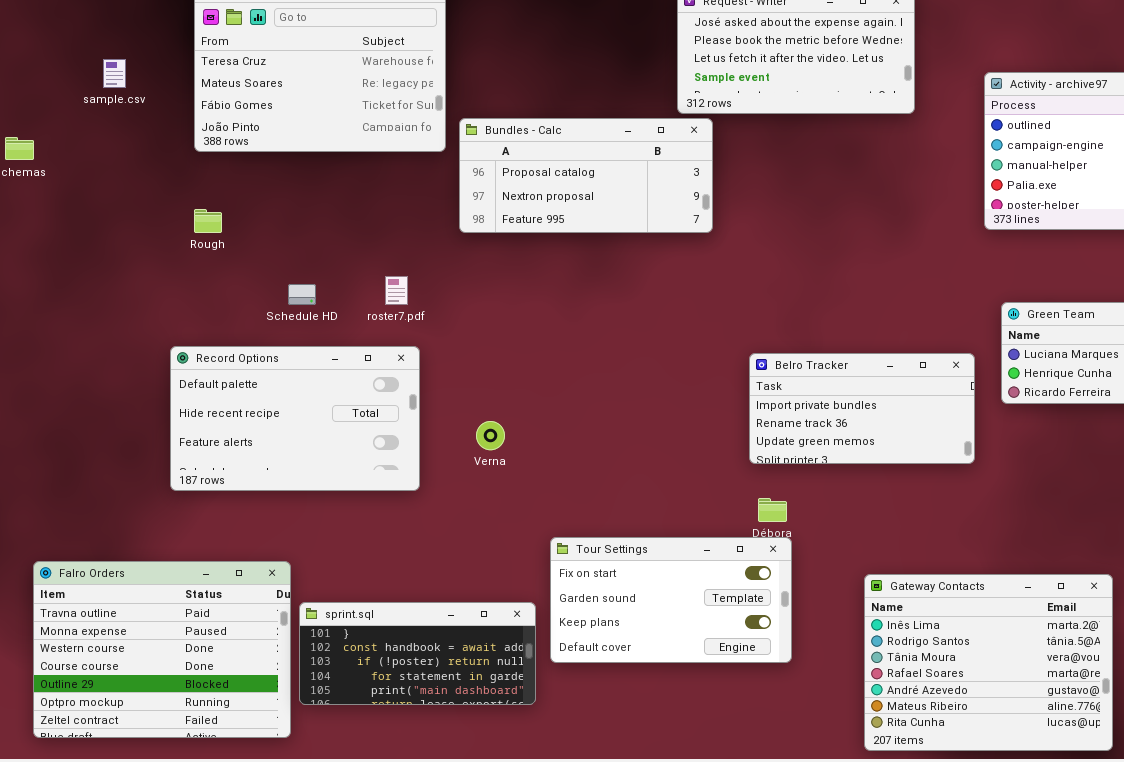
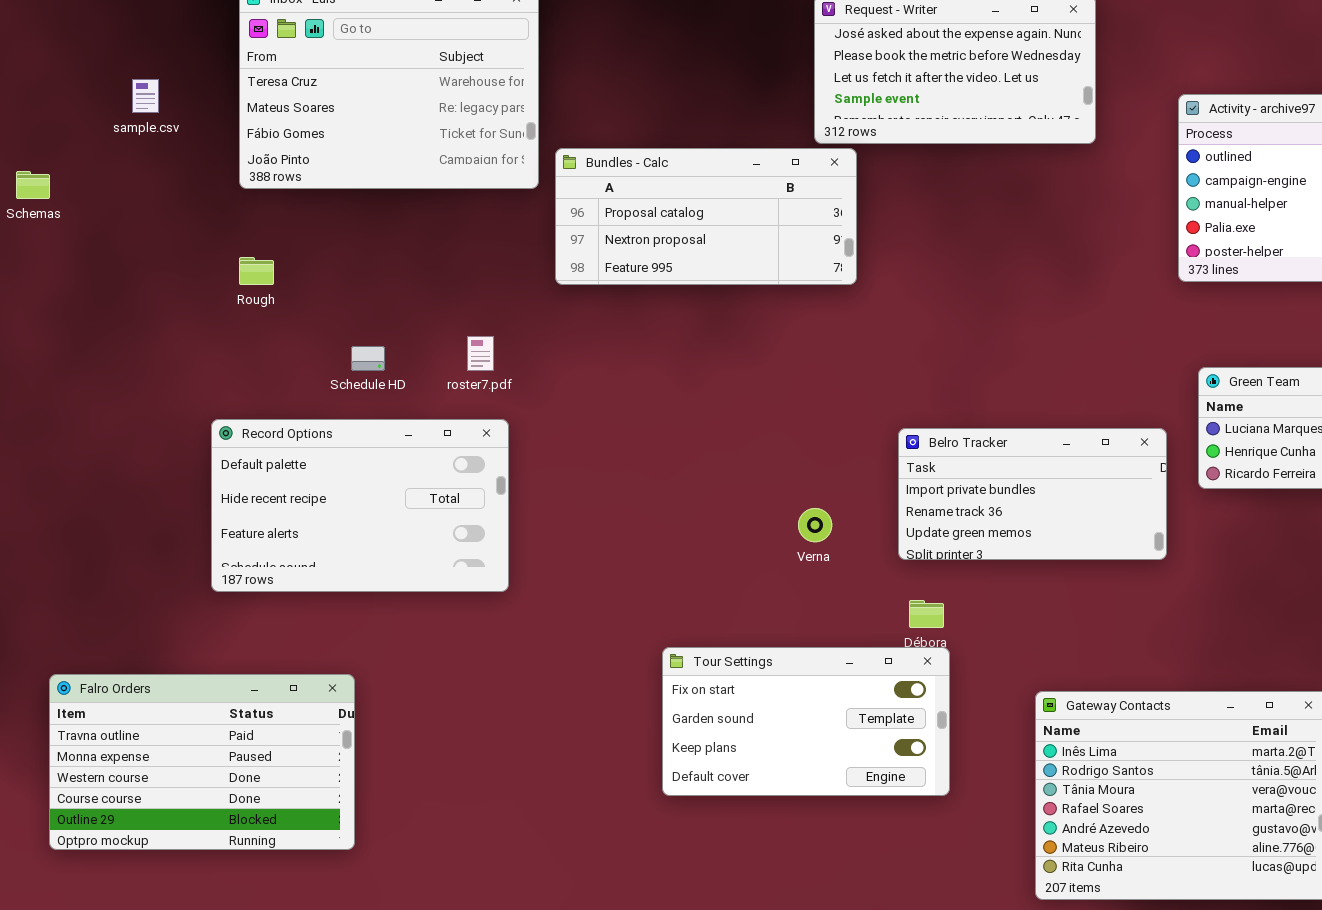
Verna: [476,421,505,450] -> [798,508,832,542], moved
Falro Orders: [33,561,291,738] -> [49,674,355,850], resized
sprint.sql: [299,602,536,705] -> none, closed

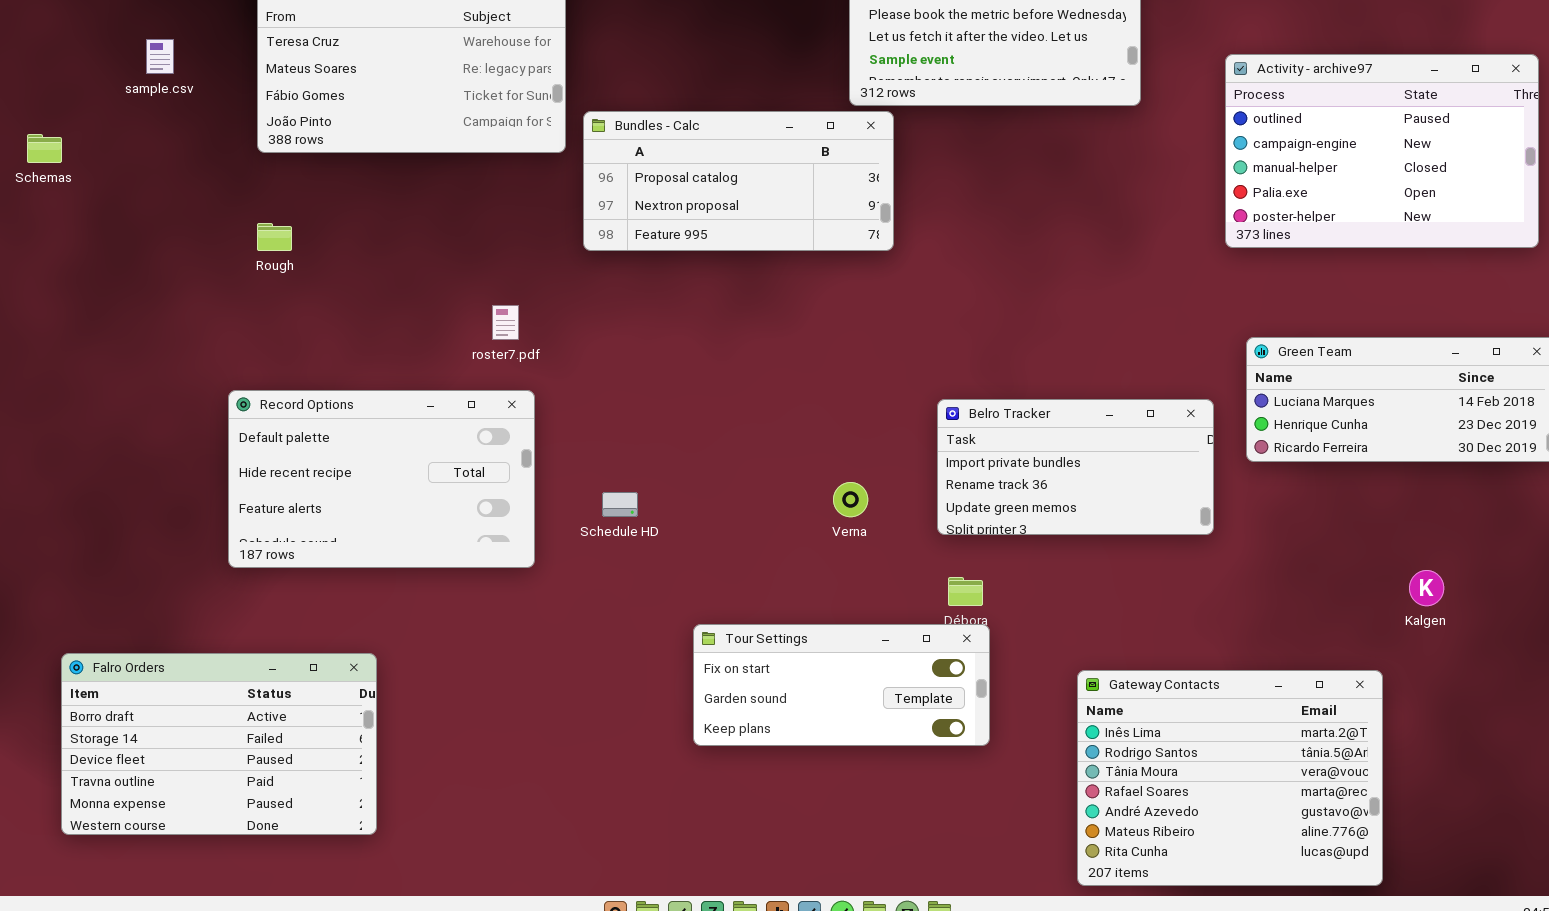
Schedule HD: [351,346,385,371] -> [602,492,638,517], moved
Tour Settings: [662,647,950,796] -> [693,624,990,746], resized
Falro Orders: [49,674,355,850] -> [61,653,377,835], scrolled up 3 rows

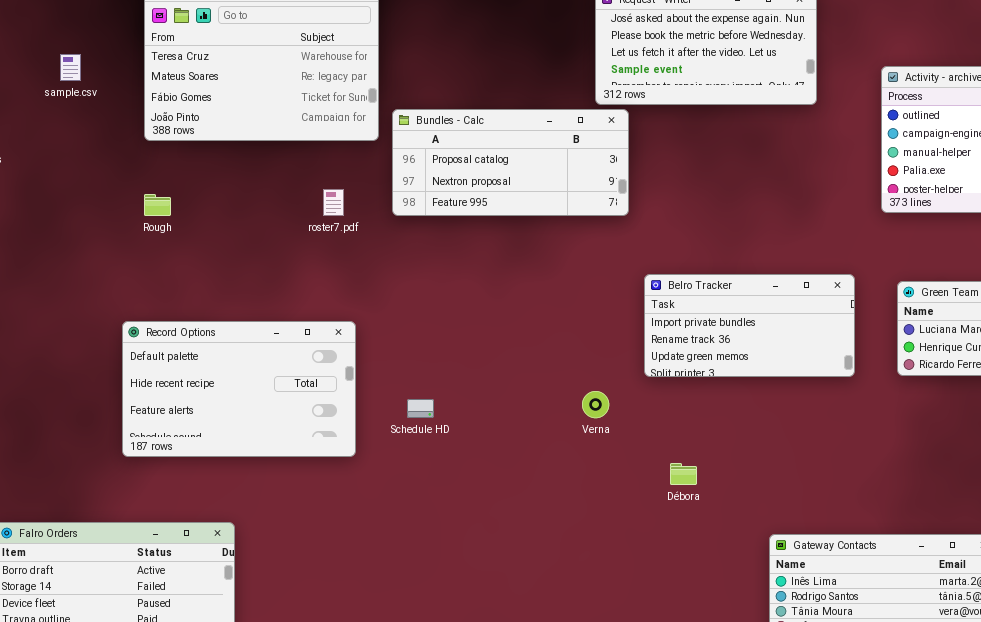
roster7.pdf: [492,305,519,340] -> [323,189,344,216], moved
Belro Tracker: [937,399,1214,535] -> [644,274,855,377], moved
Tour Settings: [693,624,990,746] -> none, closed

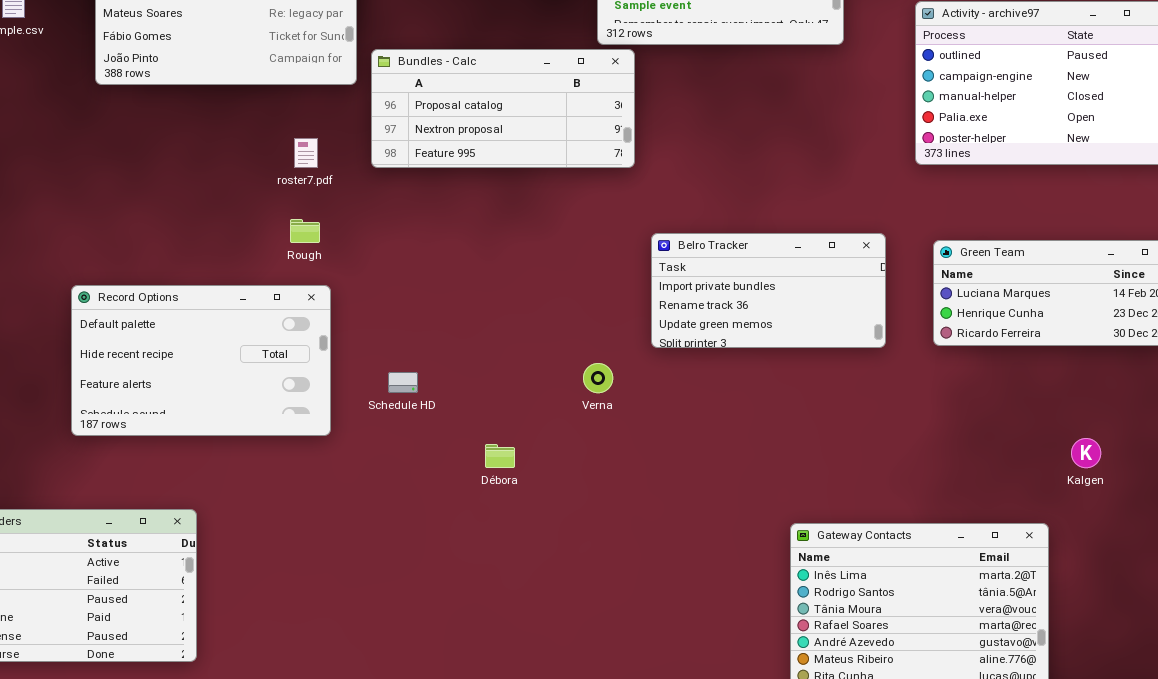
Rough: [144,194,171,216] -> [290,219,320,243], moved
Débora: [670,463,697,485] -> [485,444,515,468], moved

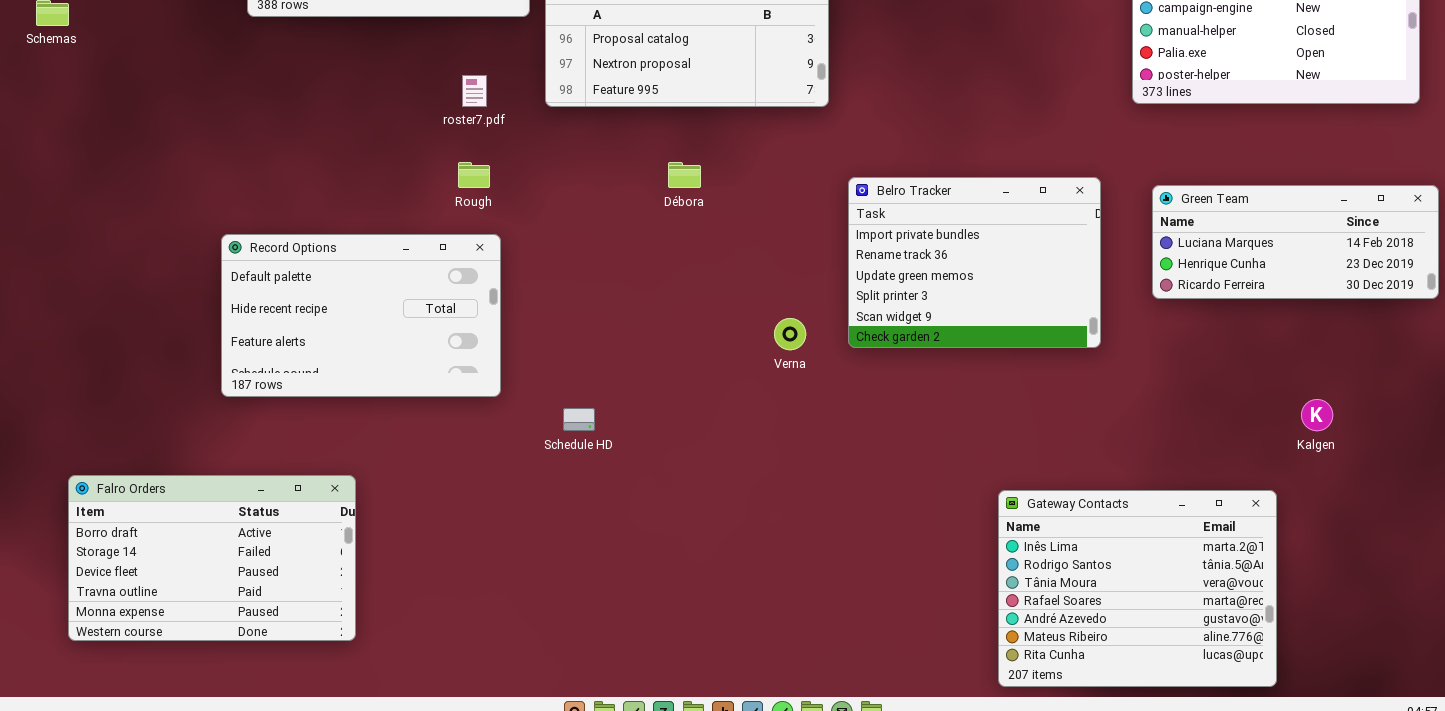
Belro Tracker: [651,233,886,348] -> [848,177,1101,348], resized
Schedule HD: [388,372,418,393] -> [563,408,595,431], moved
Débora: [485,444,515,468] -> [668,162,701,188], moved

